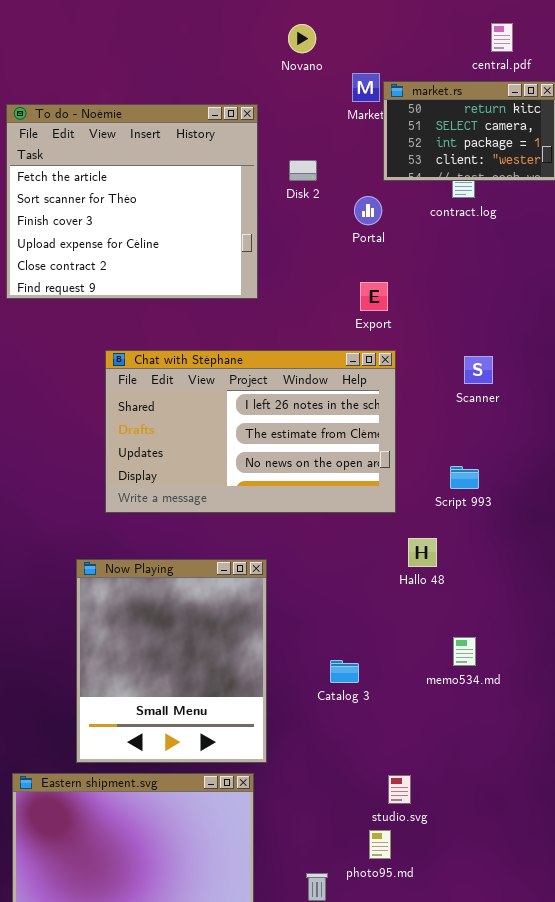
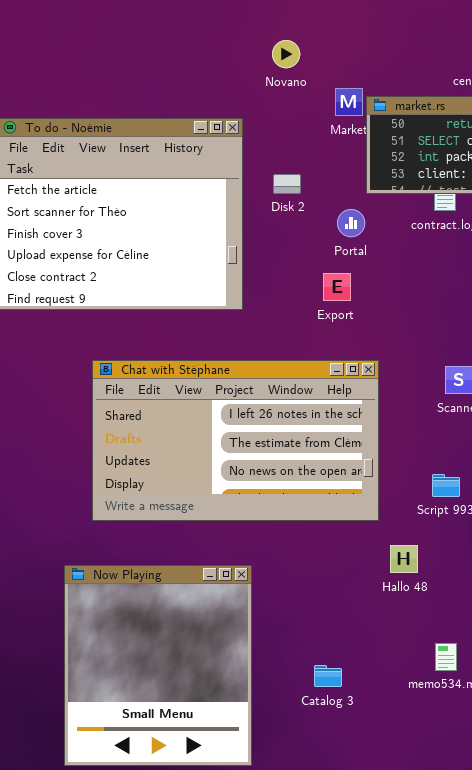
Export: [360,282,388,311] -> [323,273,351,301], moved

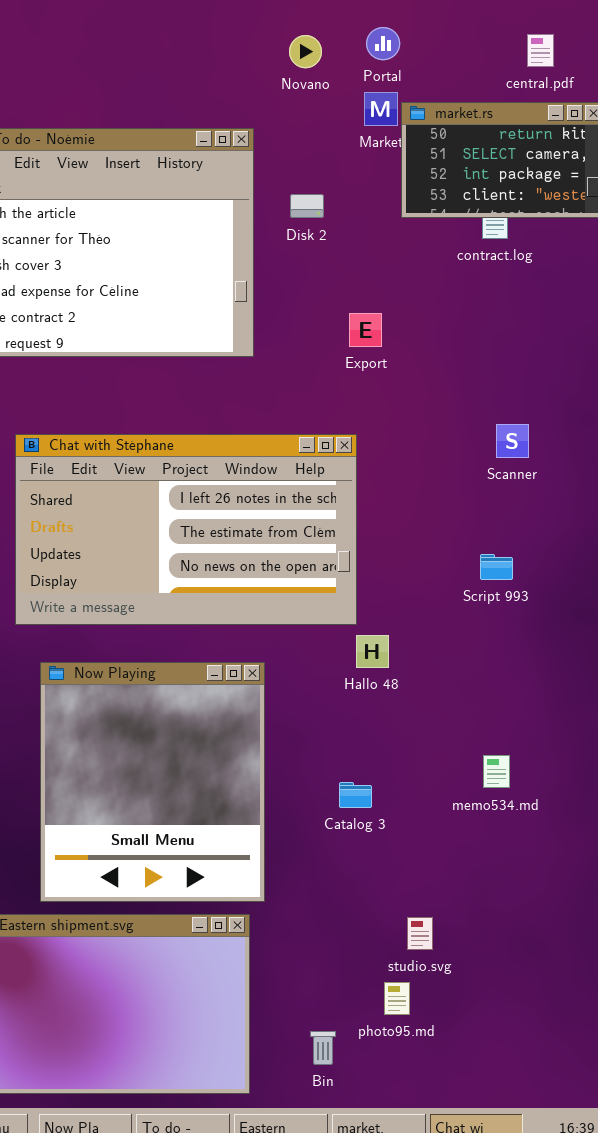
Portal: [337,209,365,237] -> [366,27,400,60], moved
Chat with Stéphane: [92,360,379,521] -> [15,434,357,625], moved
Hallo 48: [390,545,418,573] -> [356,635,389,668], moved

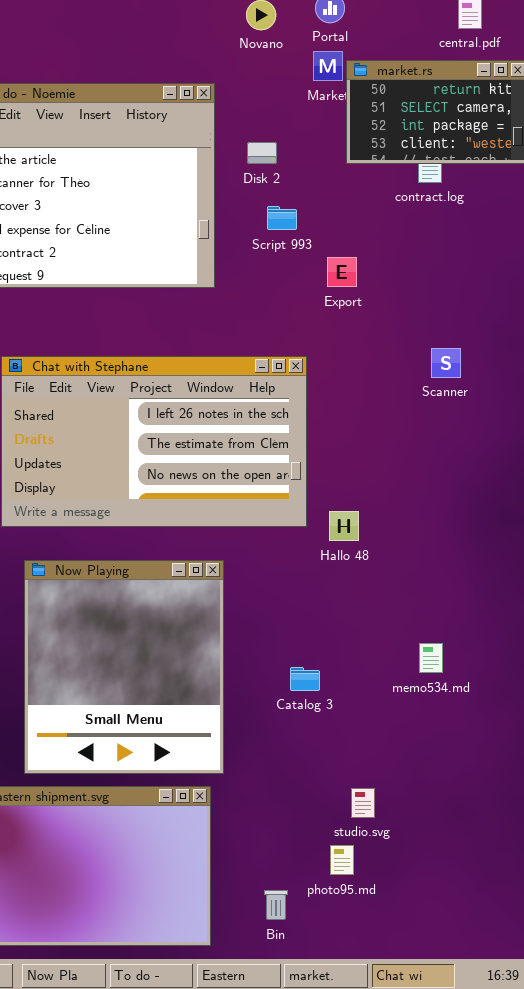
Export: [349,313,382,347] -> [327,257,357,287], moved
Script 993: [480,554,513,580] -> [267,206,297,230], moved
Hallo 48: [356,635,389,668] -> [329,511,359,541], moved

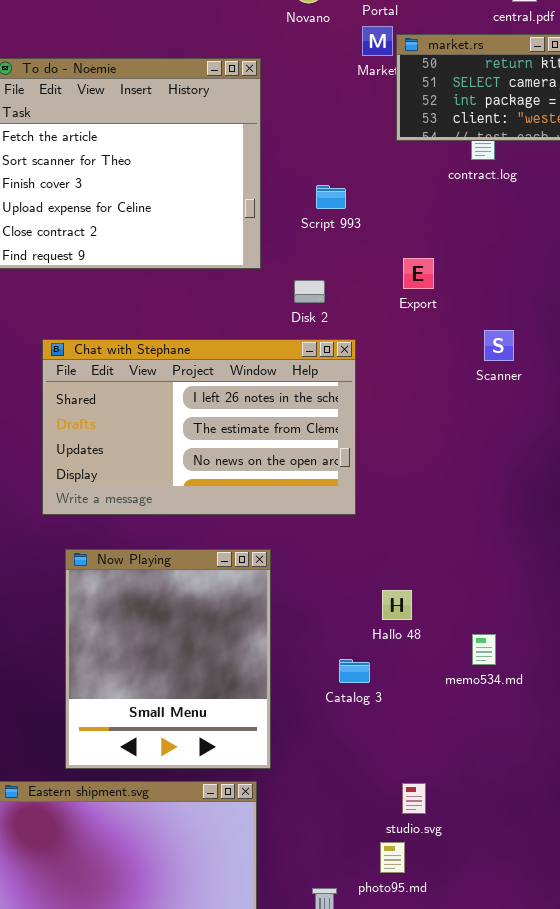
Disk 2: [247,142,277,164] -> [294,280,325,303], moved
Export: [327,257,357,287] -> [403,258,434,289], moved
Hallo 48: [329,511,359,541] -> [382,590,412,620], moved

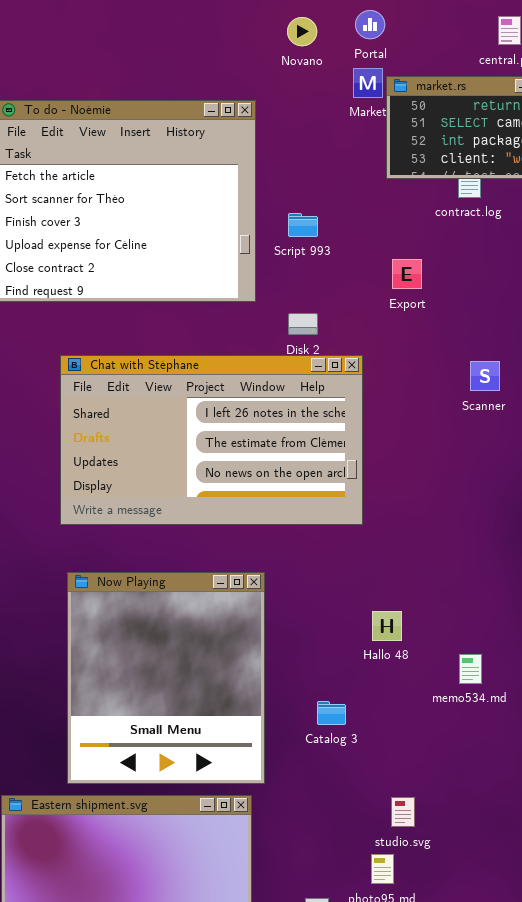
Script 993: [316,185,346,209] -> [288,213,318,237], moved
Export: [403,258,434,289] -> [392,259,422,289], moved
Chat with Stéphane: [42,339,356,515] -> [60,355,363,525], moved
Catalog 3: [339,659,370,683] -> [317,701,346,725], moved

